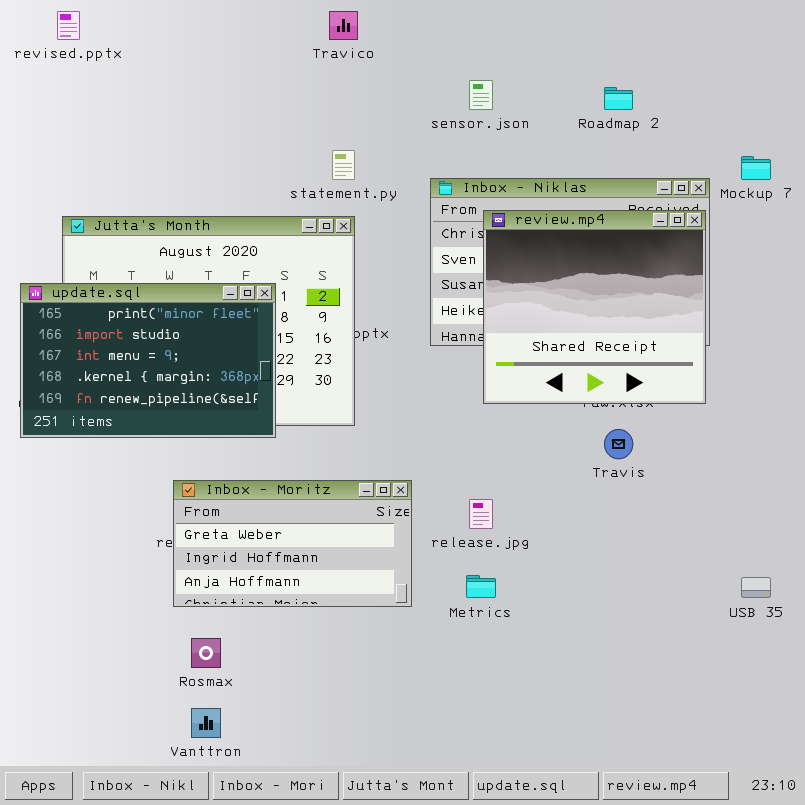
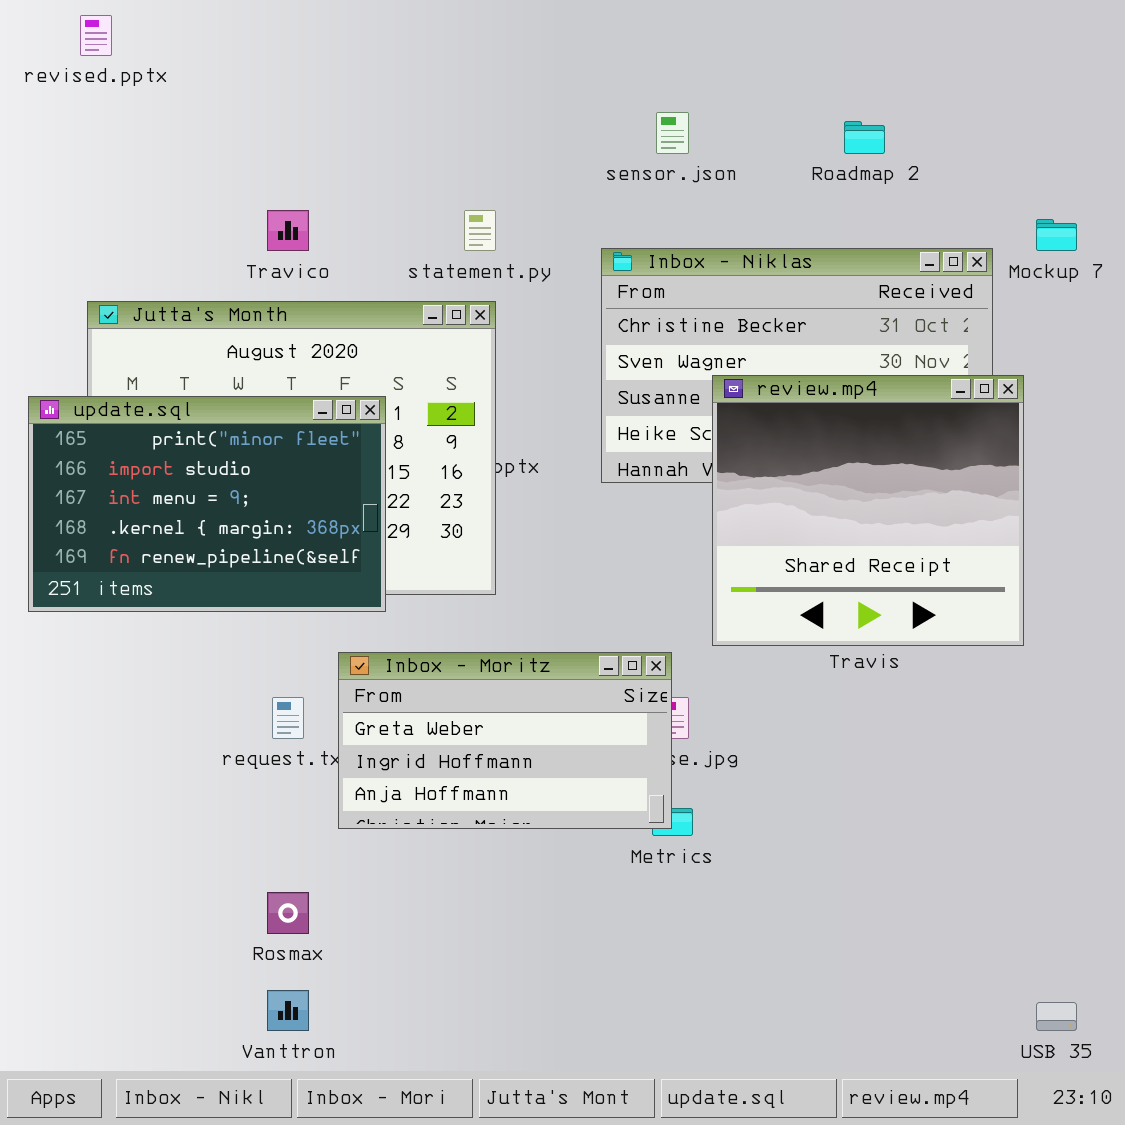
Travico: [329,11,358,40] -> [267,210,309,251], moved
review.mp4: [483,210,706,404] -> [712,375,1024,646], moved
Inbox - Moritz: [173,480,412,607] -> [338,652,672,829], moved
USB 35: [741,577,771,598] -> [1036,1002,1077,1031], moved

